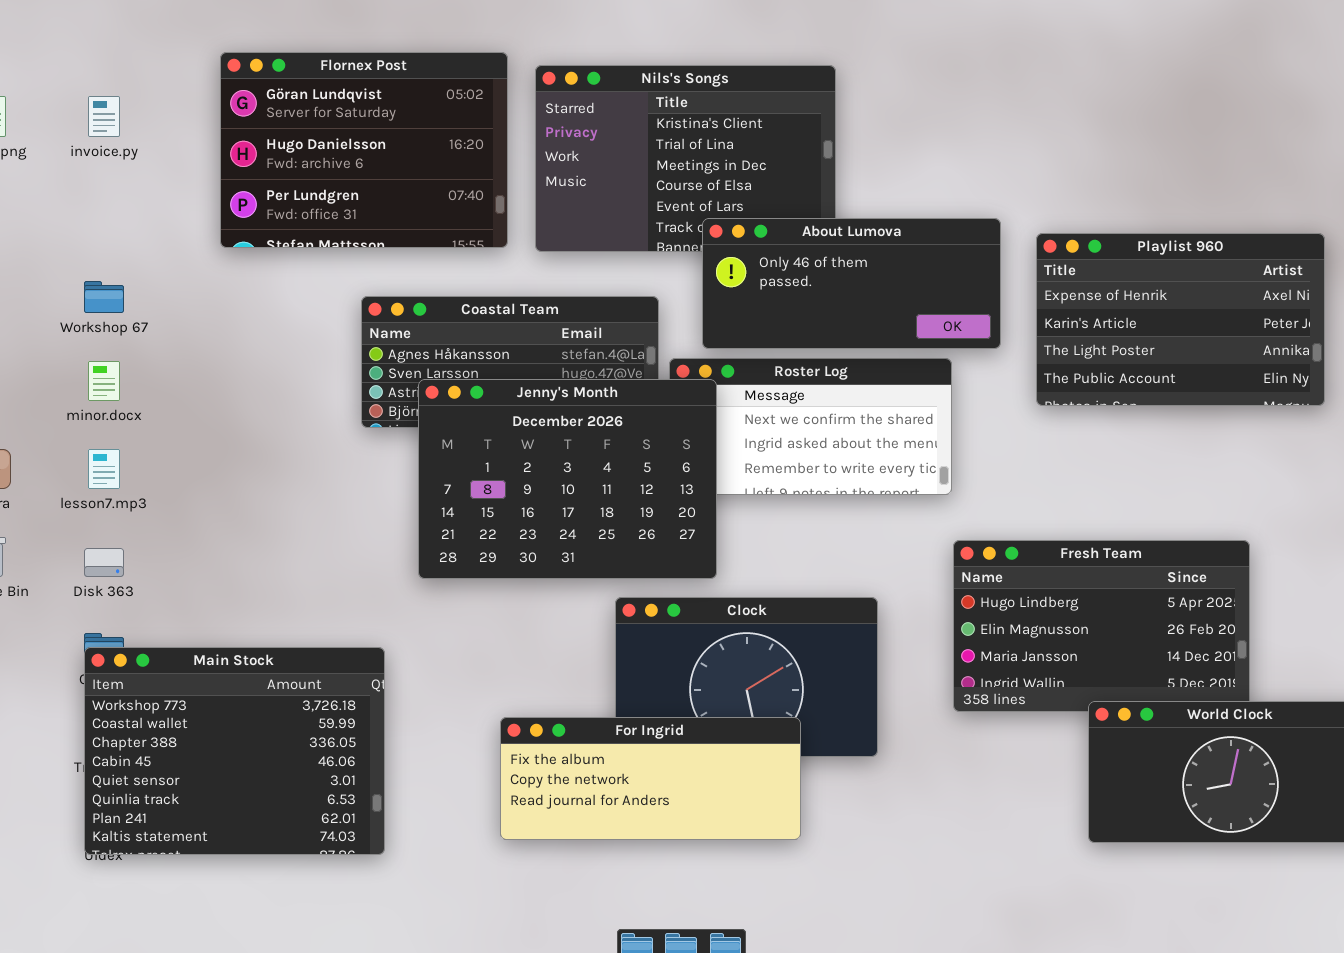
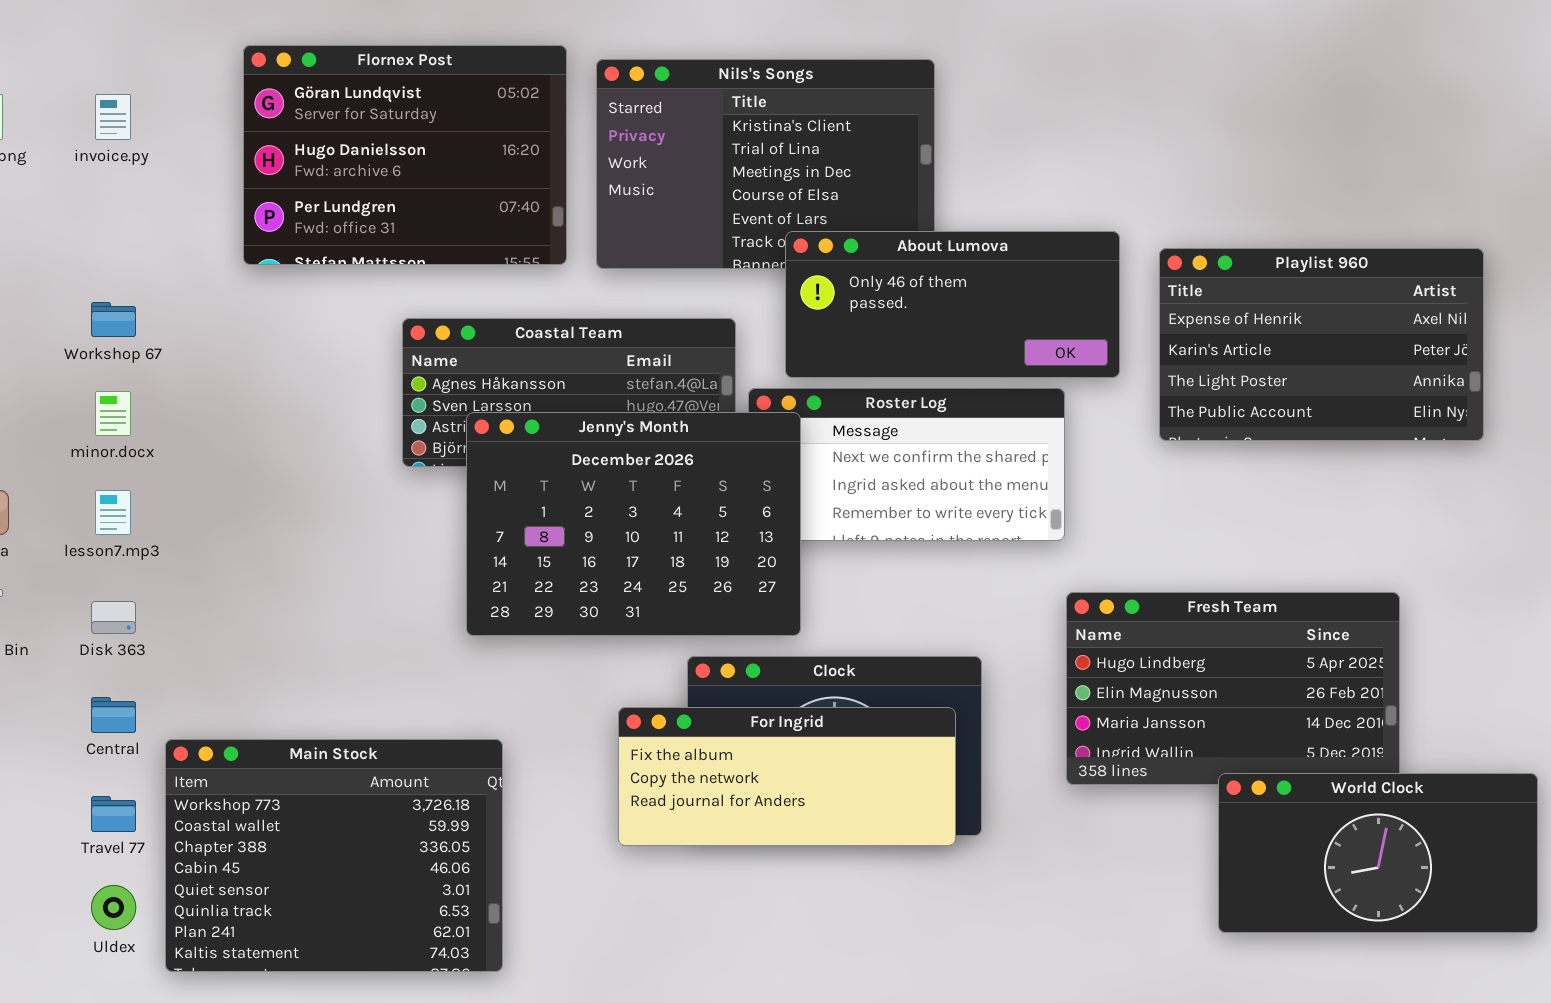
Main Stock: [84,647,385,855] -> [165,739,503,972], moved
For Ingrid: [500,717,801,840] -> [618,707,956,846], moved

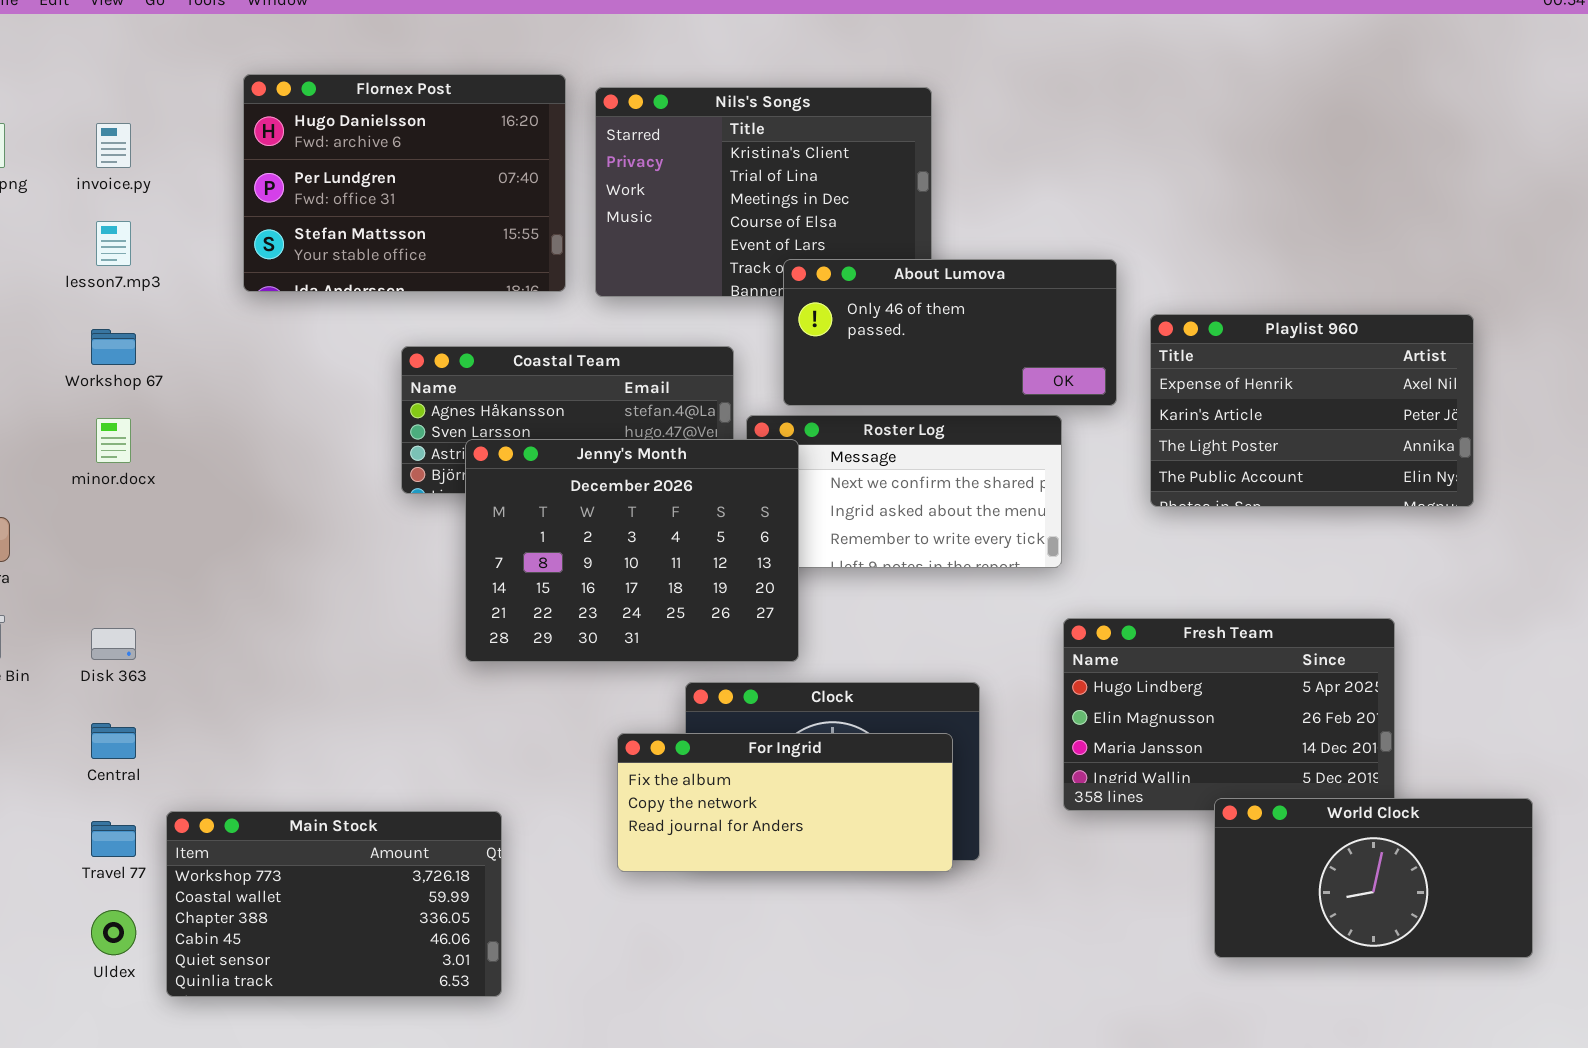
Flornex Post: [243,45,567,265] -> [243,74,566,292], scrolled down 1 row
Playlist 960: [1159,248,1484,441] -> [1150,314,1474,507], moved
lesson7.mp3: [95,490,131,535] -> [96,221,131,266], moved
Main Stock: [165,739,503,972] -> [166,811,502,997], resized

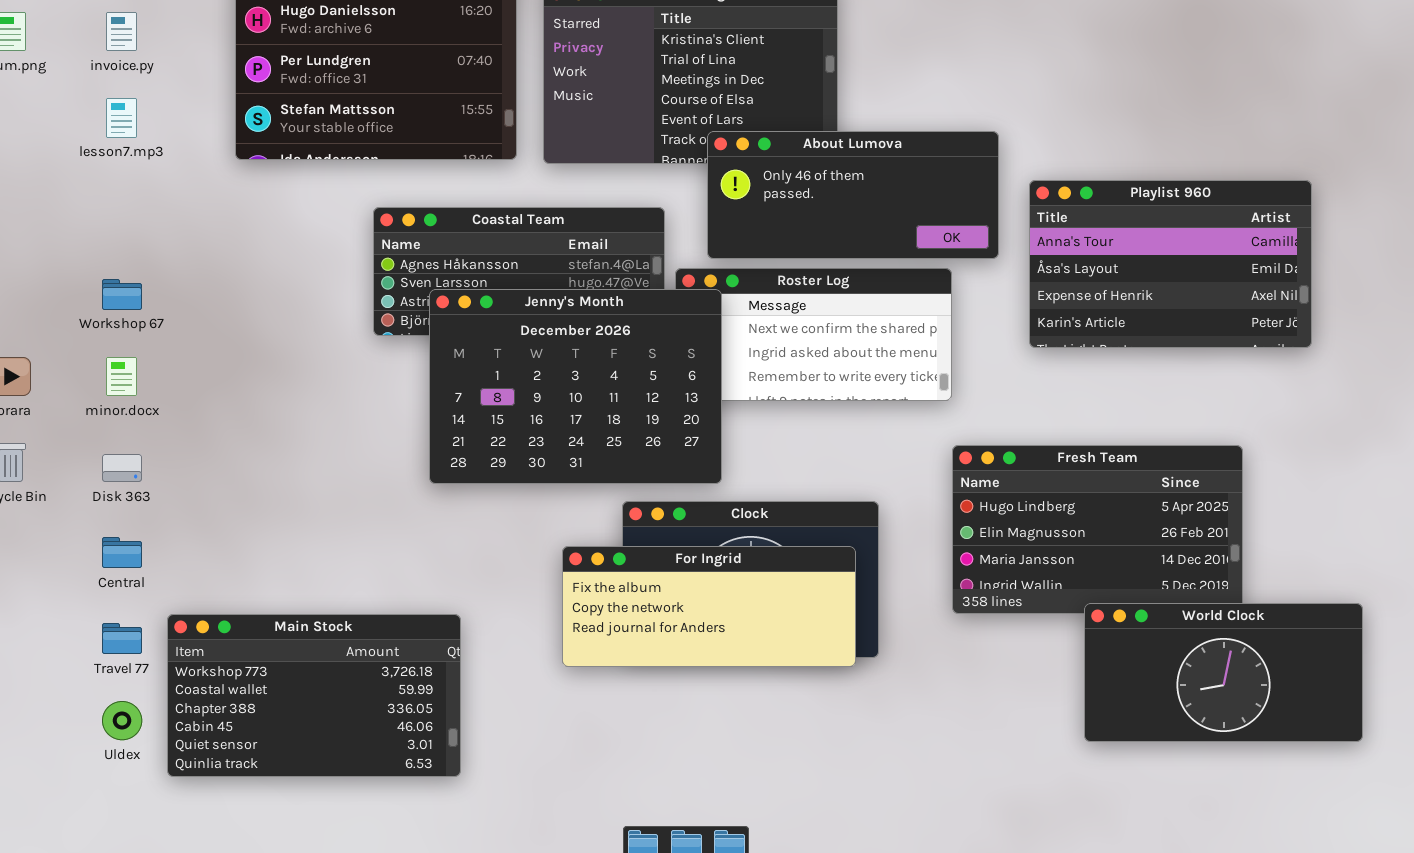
Playlist 960: [1150,314,1474,507] -> [1029,180,1312,348], scrolled up 2 rows
Workshop 67: [91,329,136,365] -> [102,279,142,310], moved
minor.docx: [96,418,131,463] -> [106,357,137,396], moved

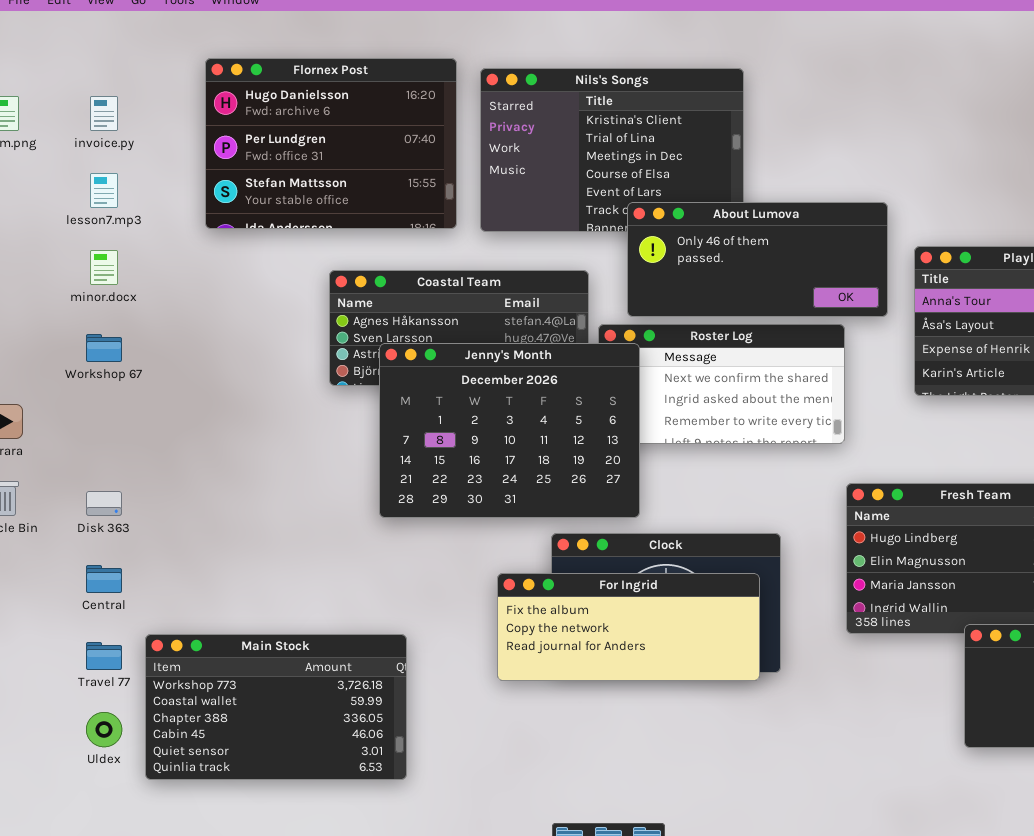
minor.docx: [106,357,137,396] -> [90,250,118,285], moved

